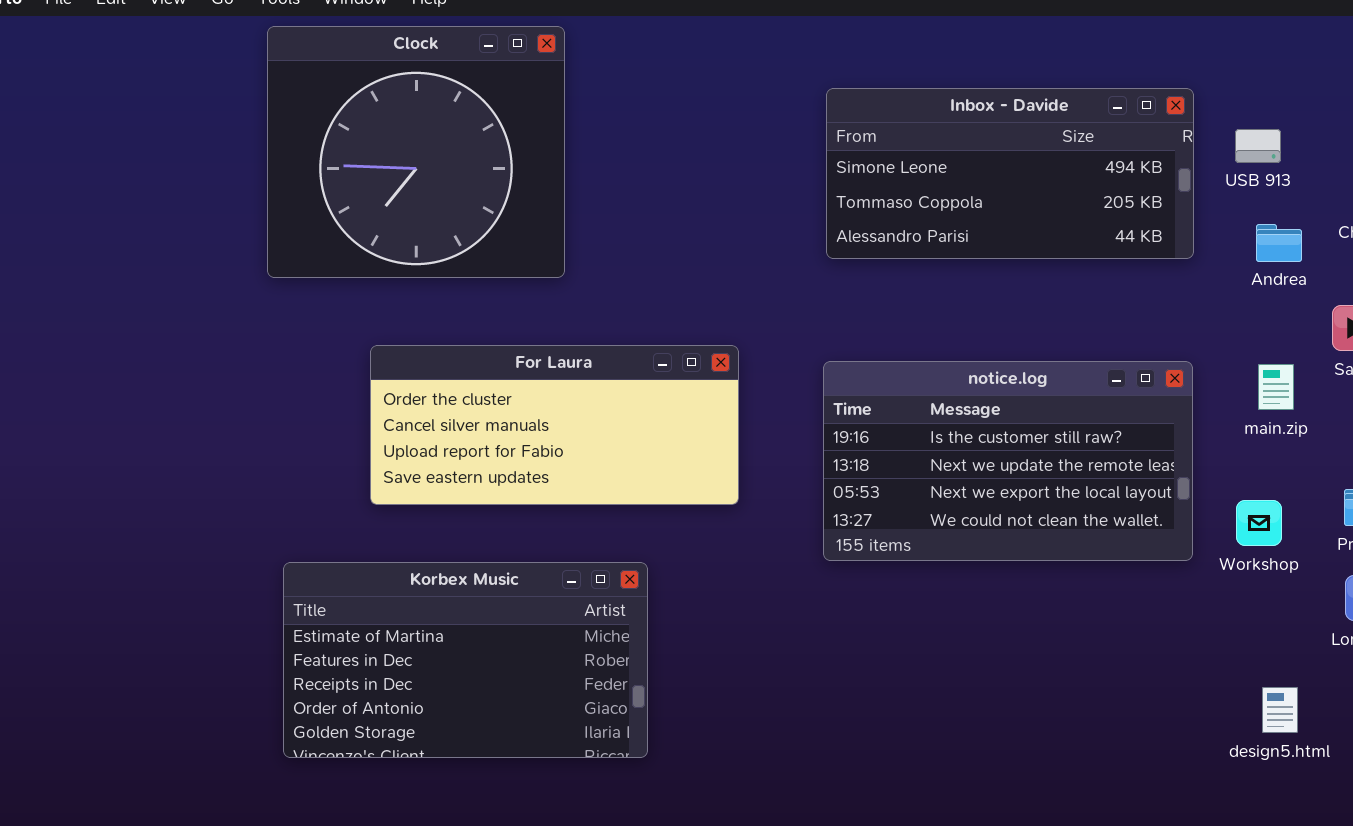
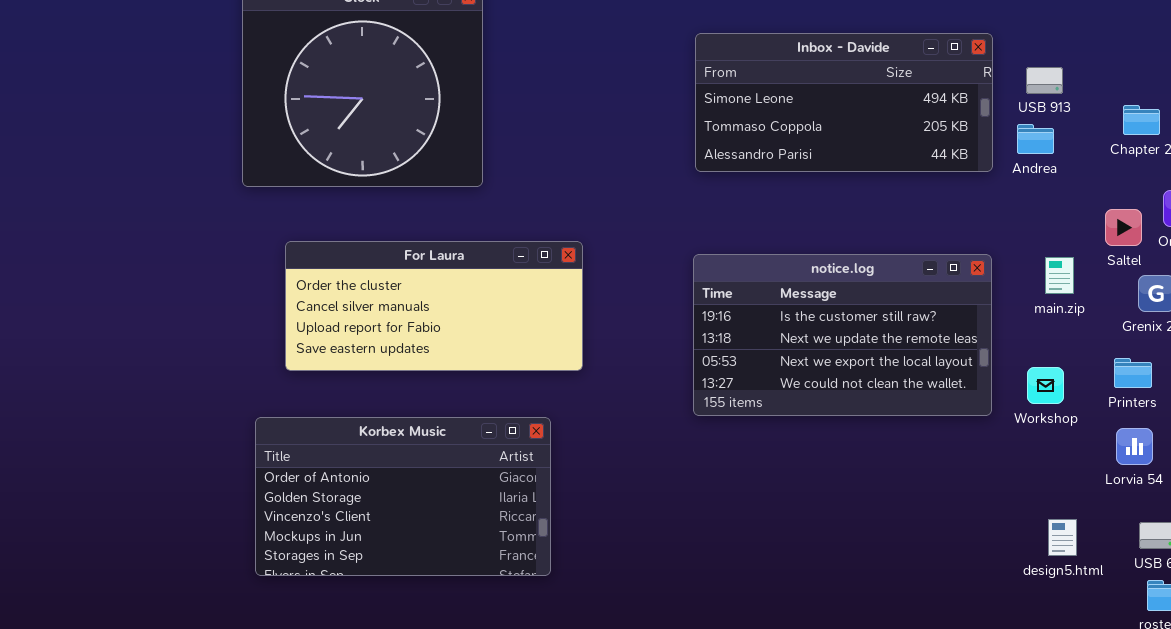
Andrea: [1256,224,1302,262] -> [1017,124,1054,154], moved
For Laura: [370,345,739,505] -> [285,241,583,371], moved
Korbex Music: [283,562,648,758] -> [255,417,551,576], scrolled down 3 rows

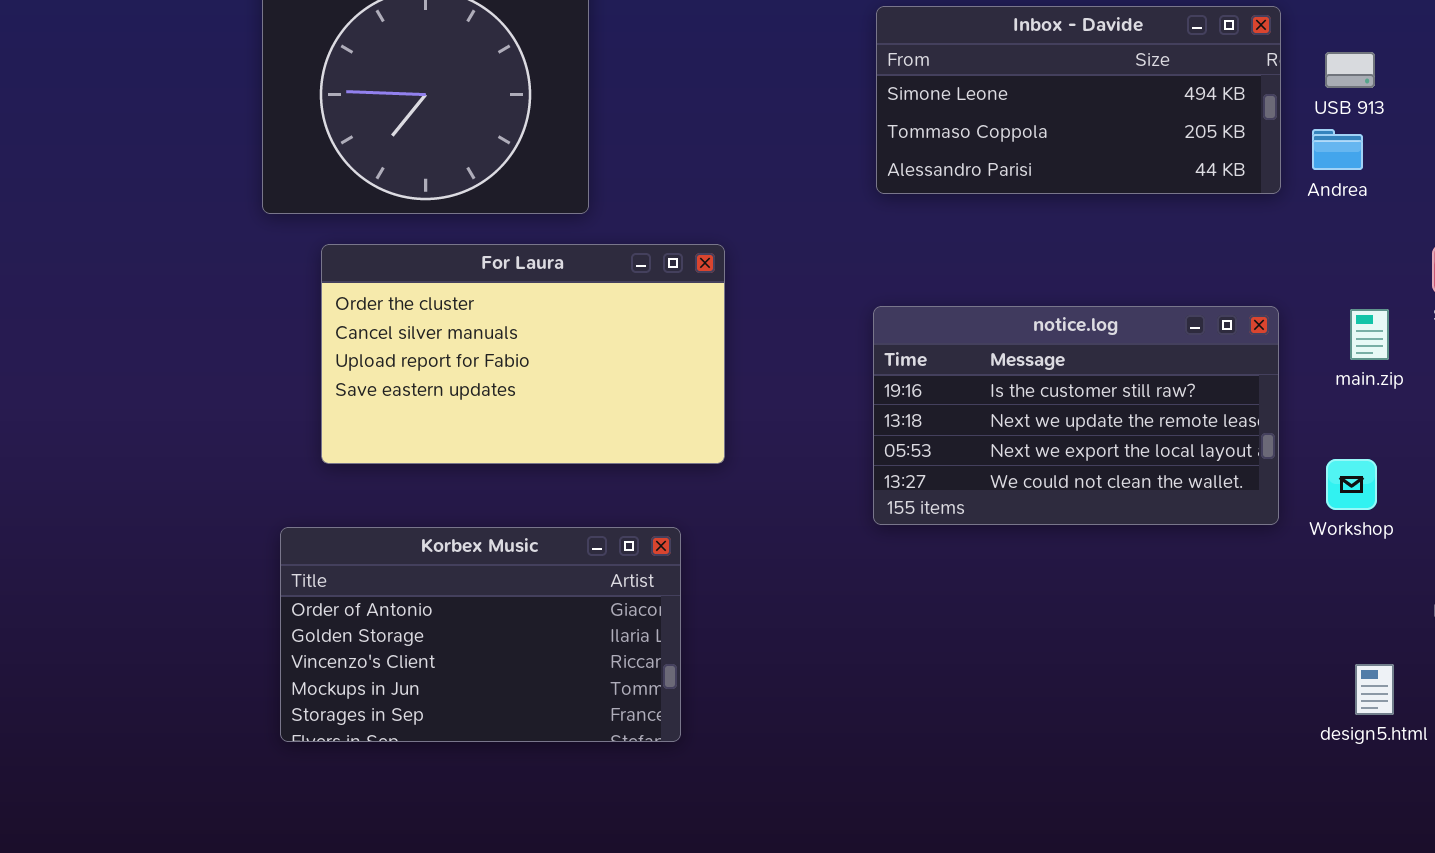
For Laura: [285,241,583,371] -> [321,244,725,464], resized

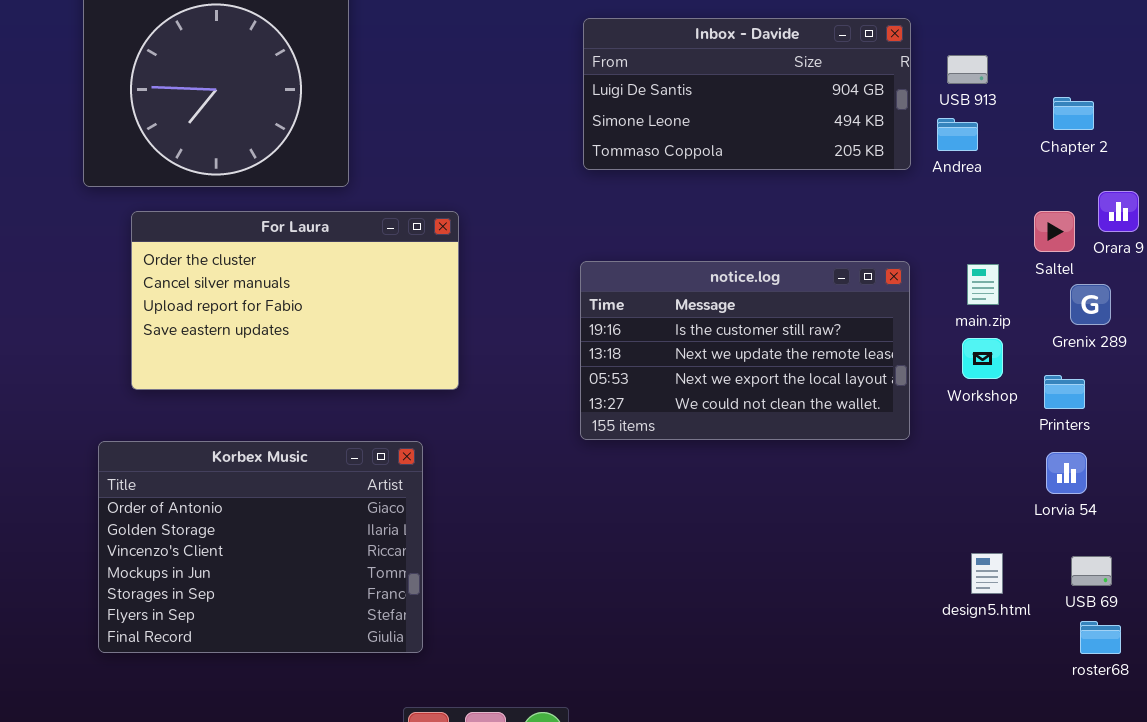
Inbox - Davide: [876,6,1281,194] -> [583,18,911,170], scrolled up 1 row
Workshop: [1326,459,1377,510] -> [962,338,1003,379], moved
Korbex Music: [280,527,681,742] -> [98,441,423,653], resized

